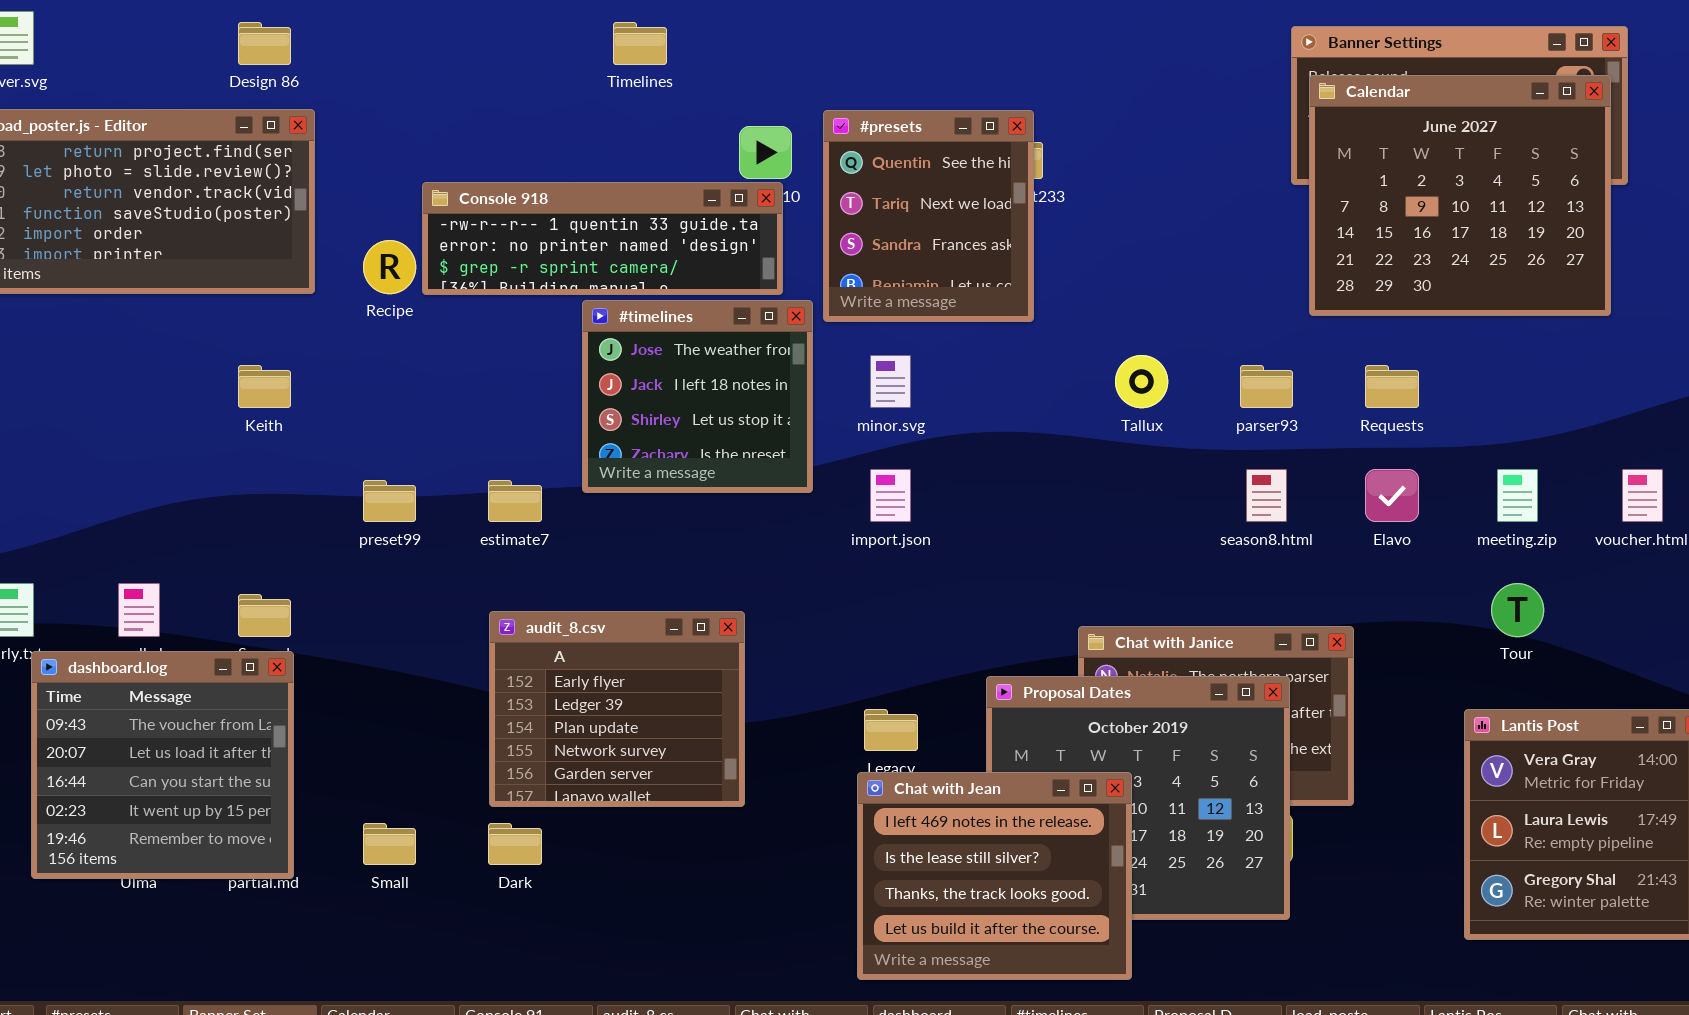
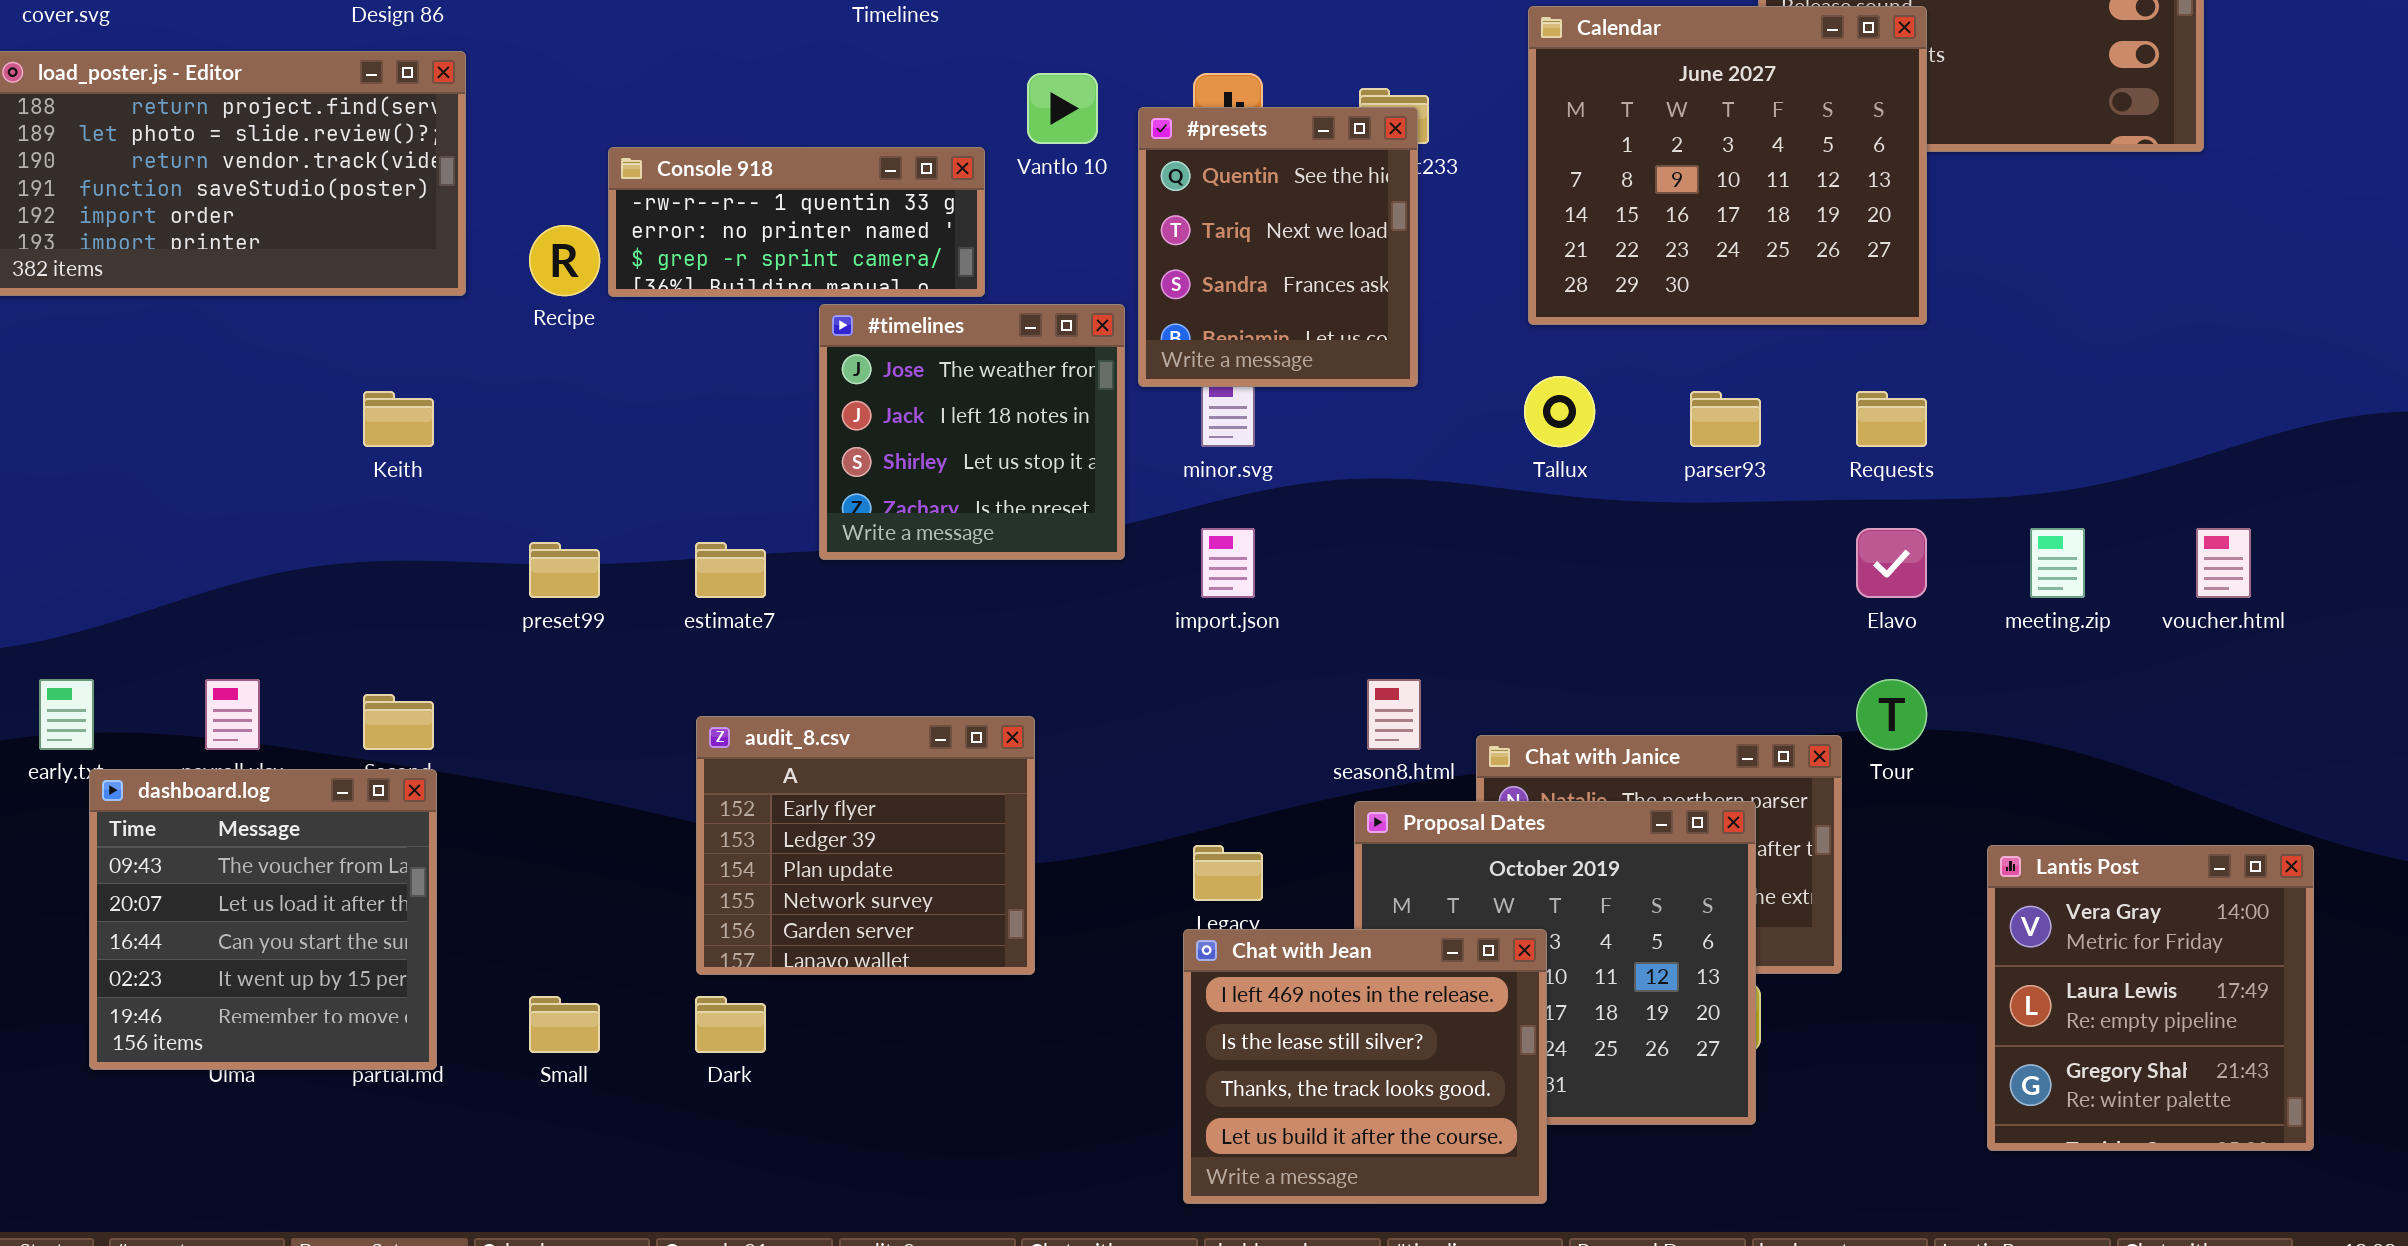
Calendar: [1309,75,1611,316] -> [1528,6,1927,325], moved
#presets: [823,110,1034,322] -> [1138,107,1418,387], moved
Console 918: [422,182,783,295] -> [608,147,985,297], resized
season8.html: [1246,469,1287,522] -> [1367,679,1421,750], moved
Tour: [1491,583,1544,637] -> [1856,679,1927,750], moved

